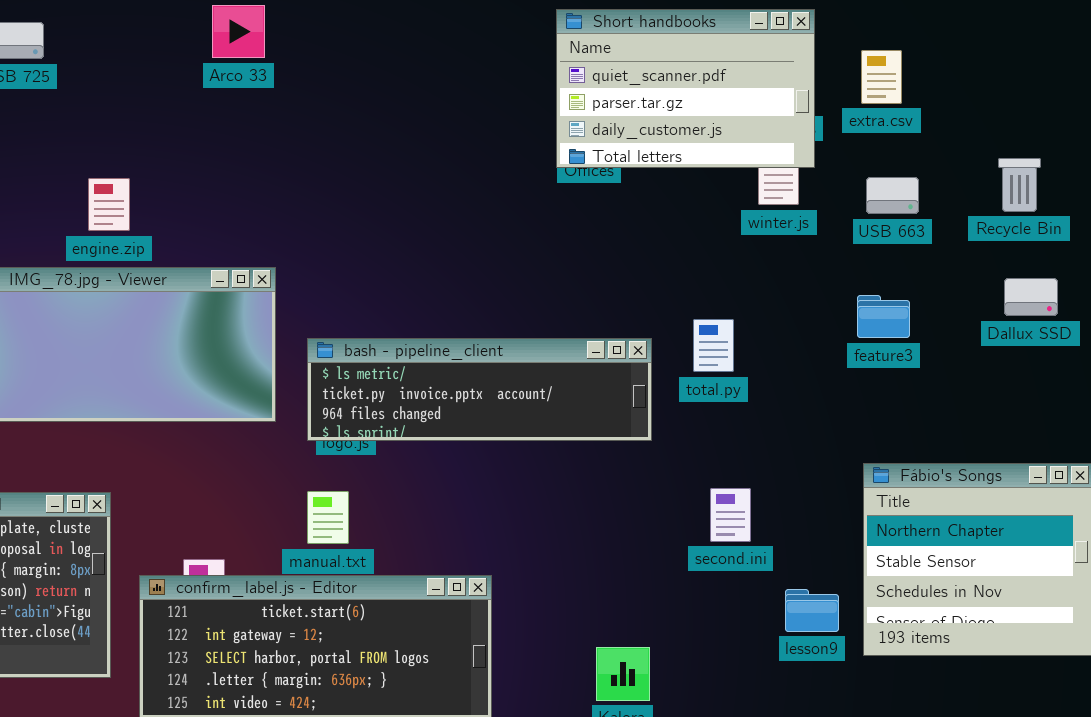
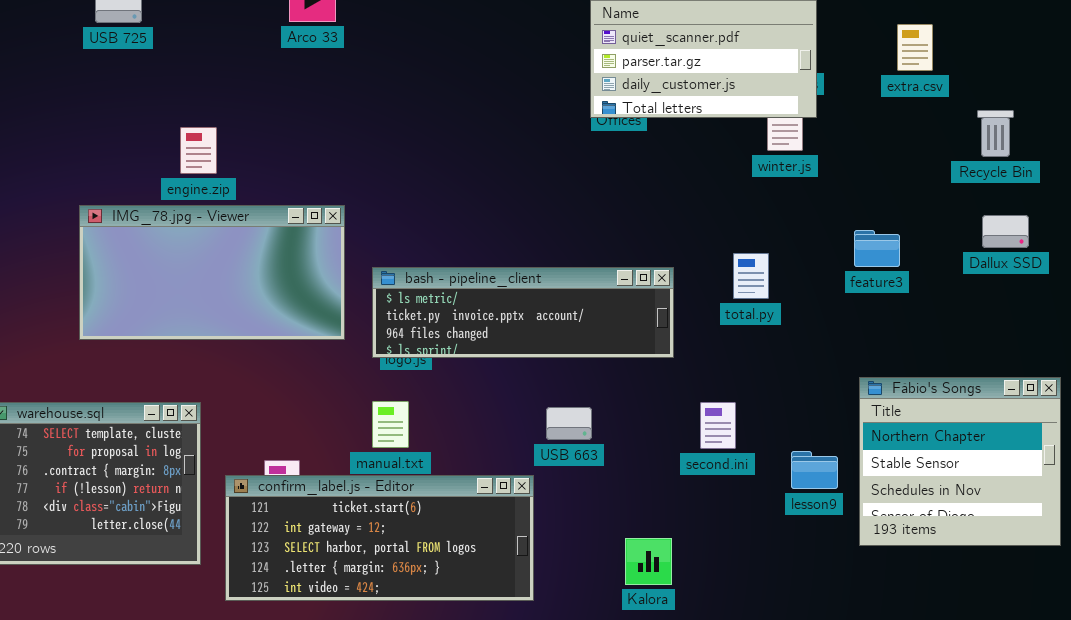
extra.csv: [861,50,902,104] -> [897,24,933,71], moved
USB 663: [866,177,919,214] -> [546,407,592,440], moved
total.py: [693,319,734,372] -> [733,253,769,299], moved
second.ini: [710,488,751,542] -> [700,402,736,449], moved
lesson9: [785,589,839,632] -> [791,451,838,489], moved

